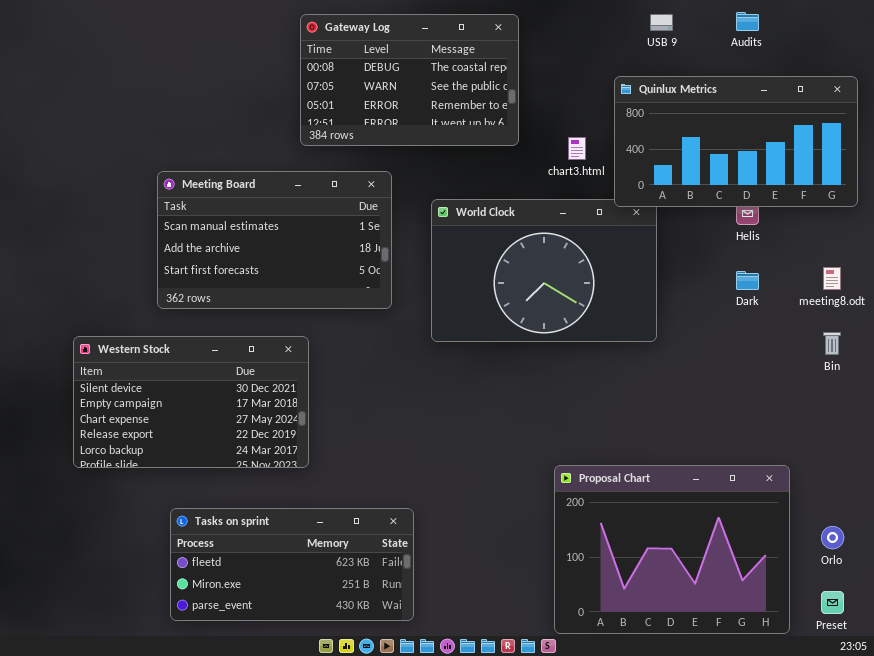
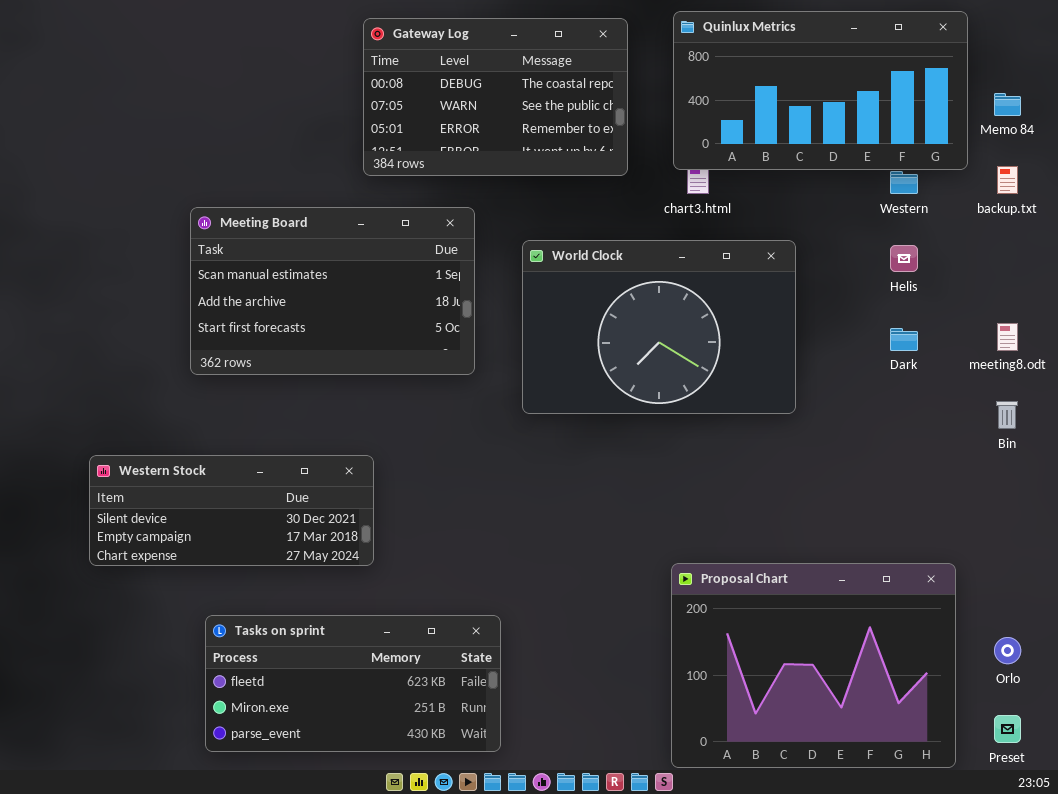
Quinlux Metrics: [614,76,858,207] -> [673,11,968,170], moved
Western Stock: [73,336,309,468] -> [89,455,374,566], resized

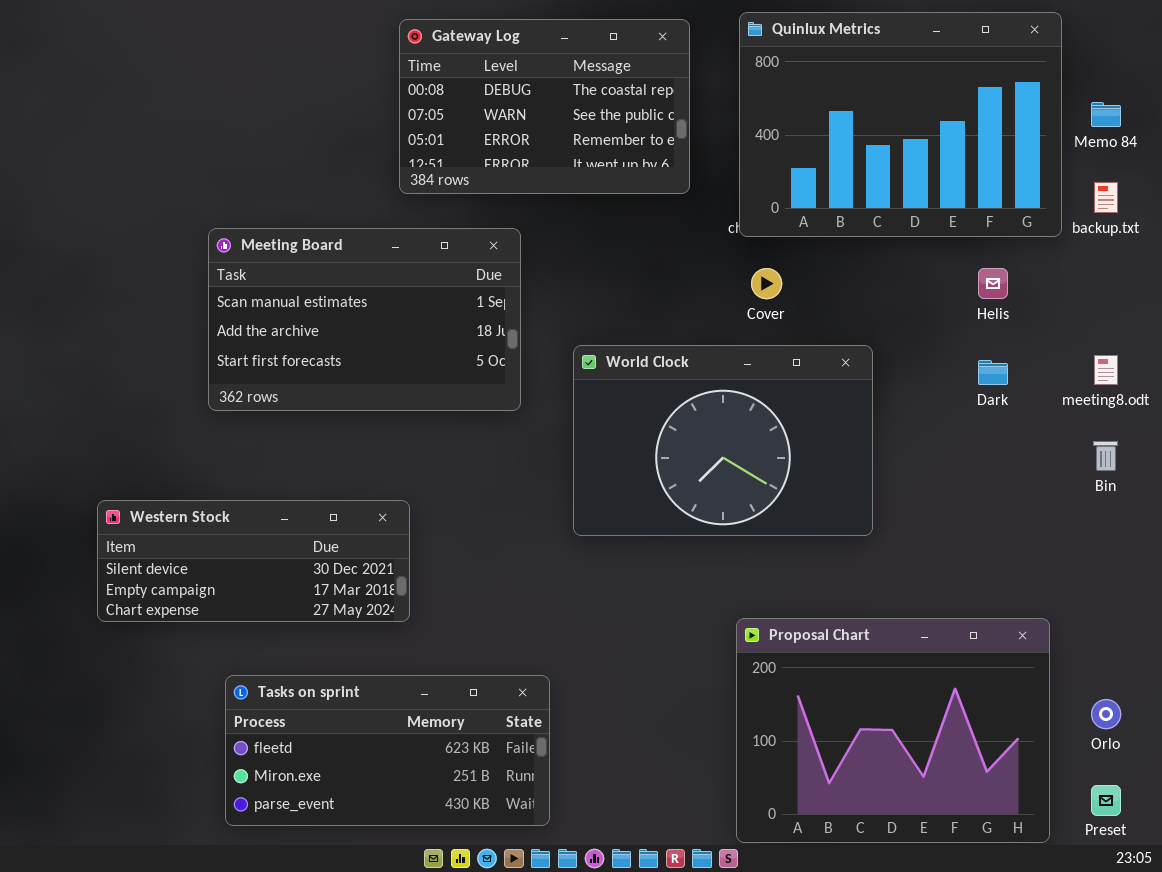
Quinlux Metrics: [673,11,968,170] -> [739,12,1062,237], resized
World Clock: [522,240,796,414] -> [573,345,873,536], moved

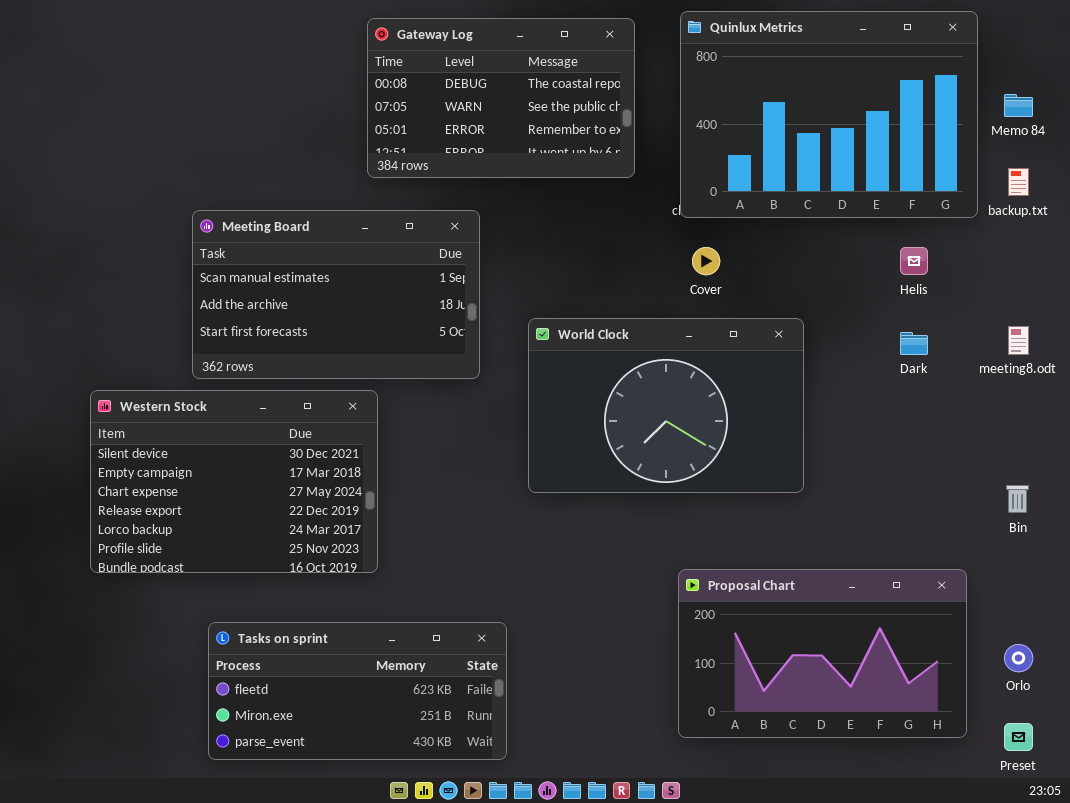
Bin: [1093,441,1118,471] -> [1006,485,1029,513], moved
Western Stock: [97,500,410,622] -> [90,390,378,573], resized
Proposal Chart: [736,618,1050,843] -> [678,569,967,738], resized

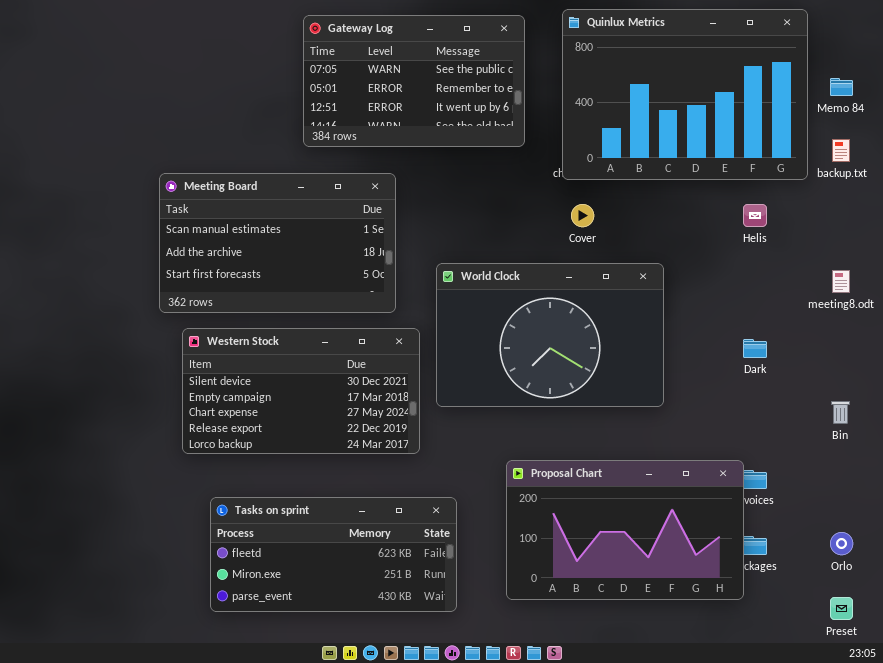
Gateway Log: [367,18,635,178] -> [303,15,525,147], scrolled down 1 row
Dark: [900,332,928,355] -> [743,339,767,358], moved
Western Stock: [90,390,378,573] -> [182,328,420,454], moved, resized
Proposal Chart: [678,569,967,738] -> [506,460,744,600], moved
Tasks on sprint: [208,622,507,760] -> [210,497,457,612], moved

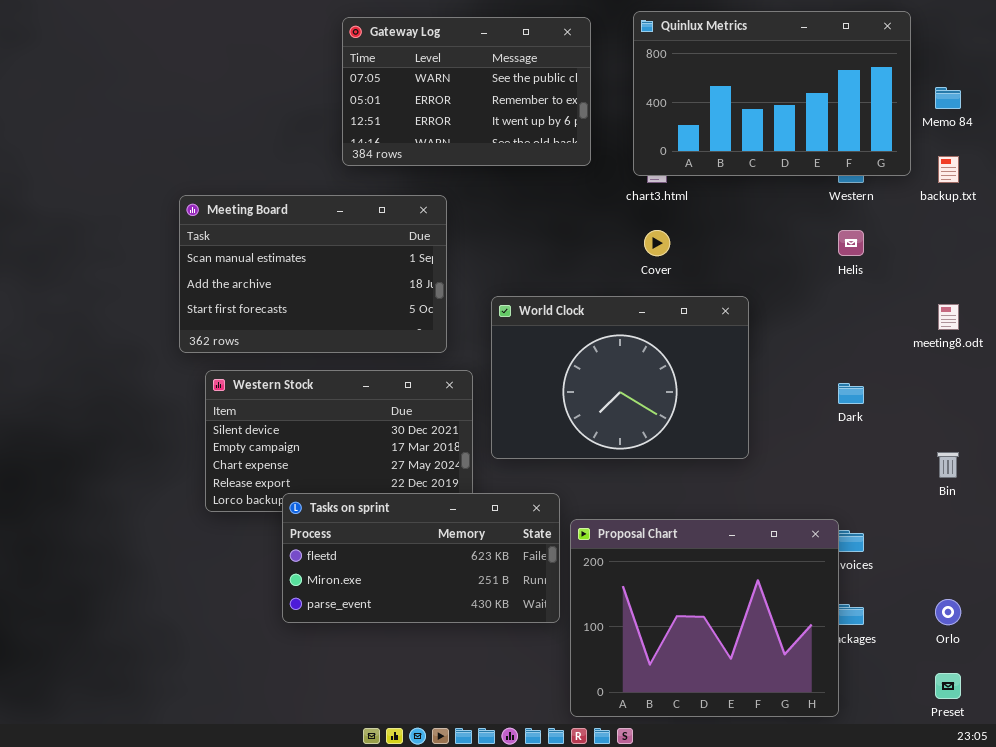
Quinlux Metrics: [562,9,808,180] -> [633,11,911,176], resized
Proposal Chart: [506,460,744,600] -> [570,519,839,717], resized
Tasks on sprint: [210,497,457,612] -> [282,493,560,623], moved

